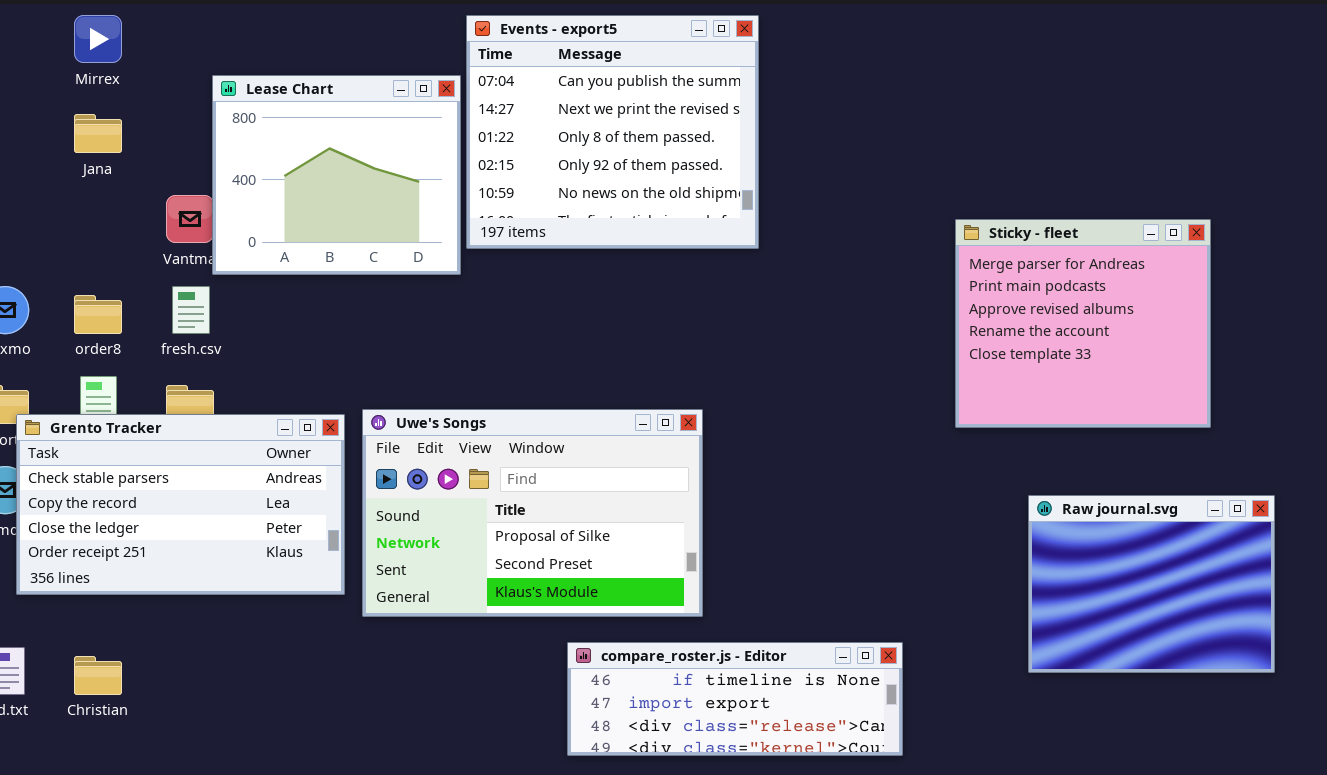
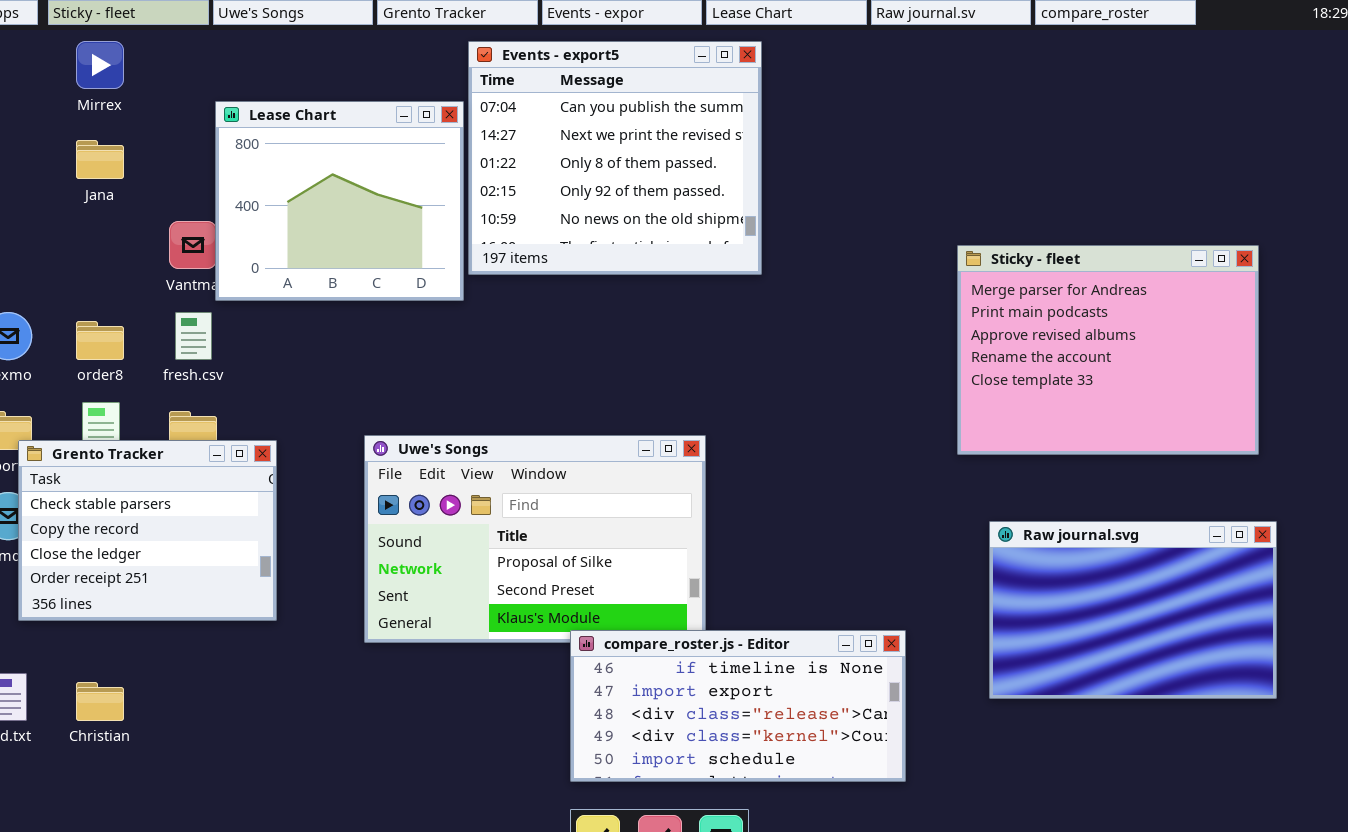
Sticky - fleet: [955,219,1211,428] -> [957,245,1259,455], resized
Grento Tracker: [16,414,345,595] -> [18,440,277,621], resized
Raw journal.svg: [1028,495,1275,673] -> [989,521,1277,699], resized
compare_roster.js - Editor: [567,642,903,756] -> [570,630,906,782], resized

